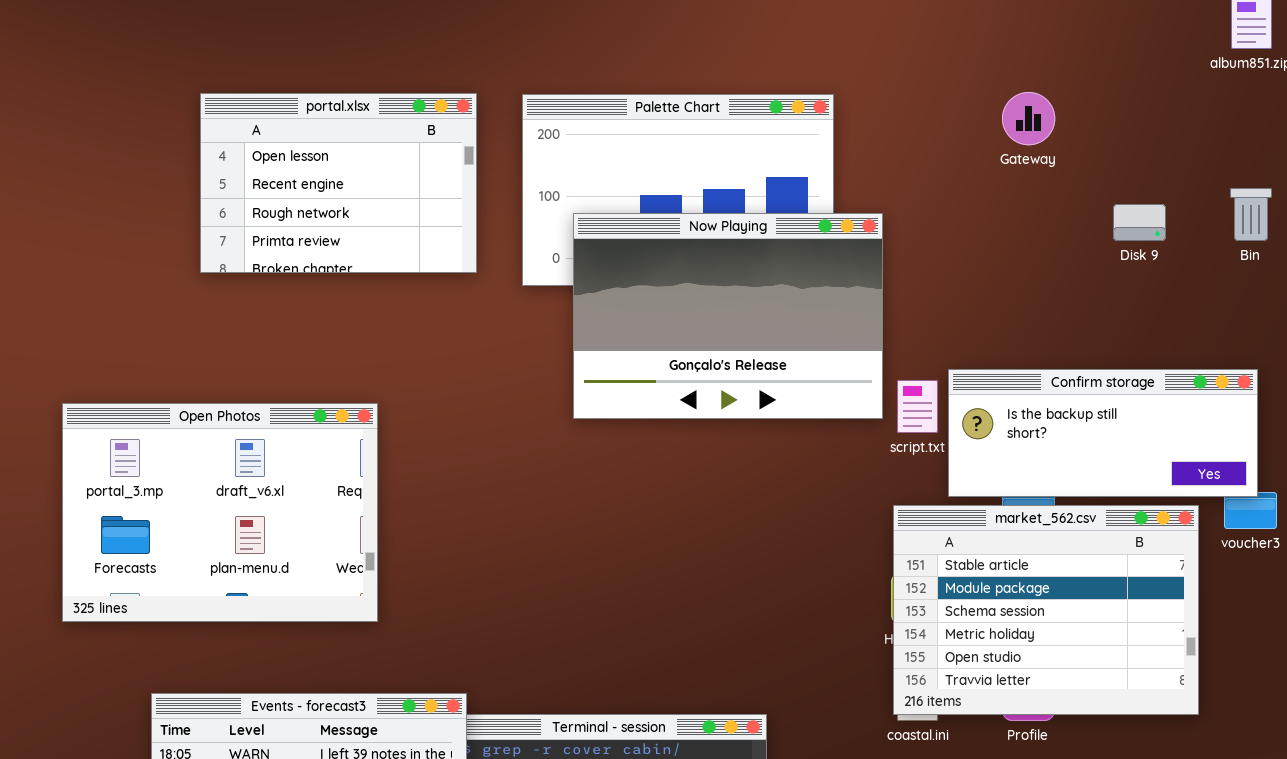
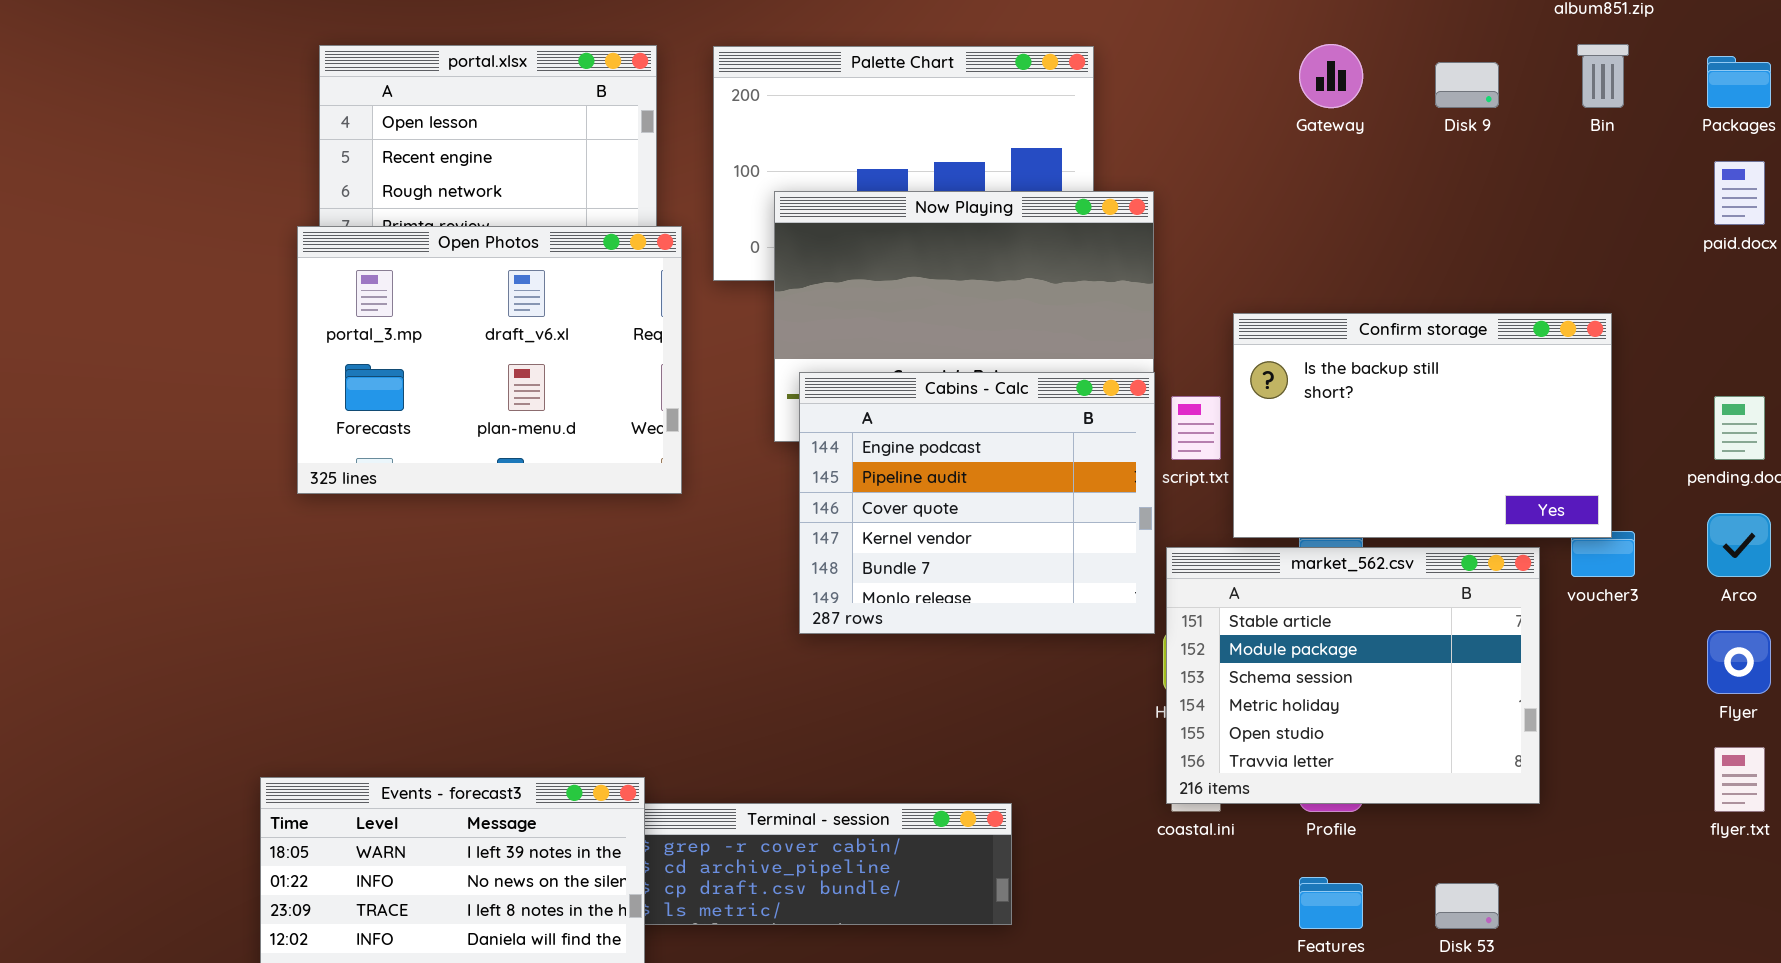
Bin: [1230,188,1272,241] -> [1577,44,1629,108], moved
Disk 9: [1113,204,1166,241] -> [1435,62,1499,108], moved
Cabins - Calc: none -> [799,372,1155,634], opened
Confirm storage: [948,369,1258,497] -> [1233,313,1612,538], resized
Open Photos: [62,403,378,622] -> [297,226,682,494], moved

